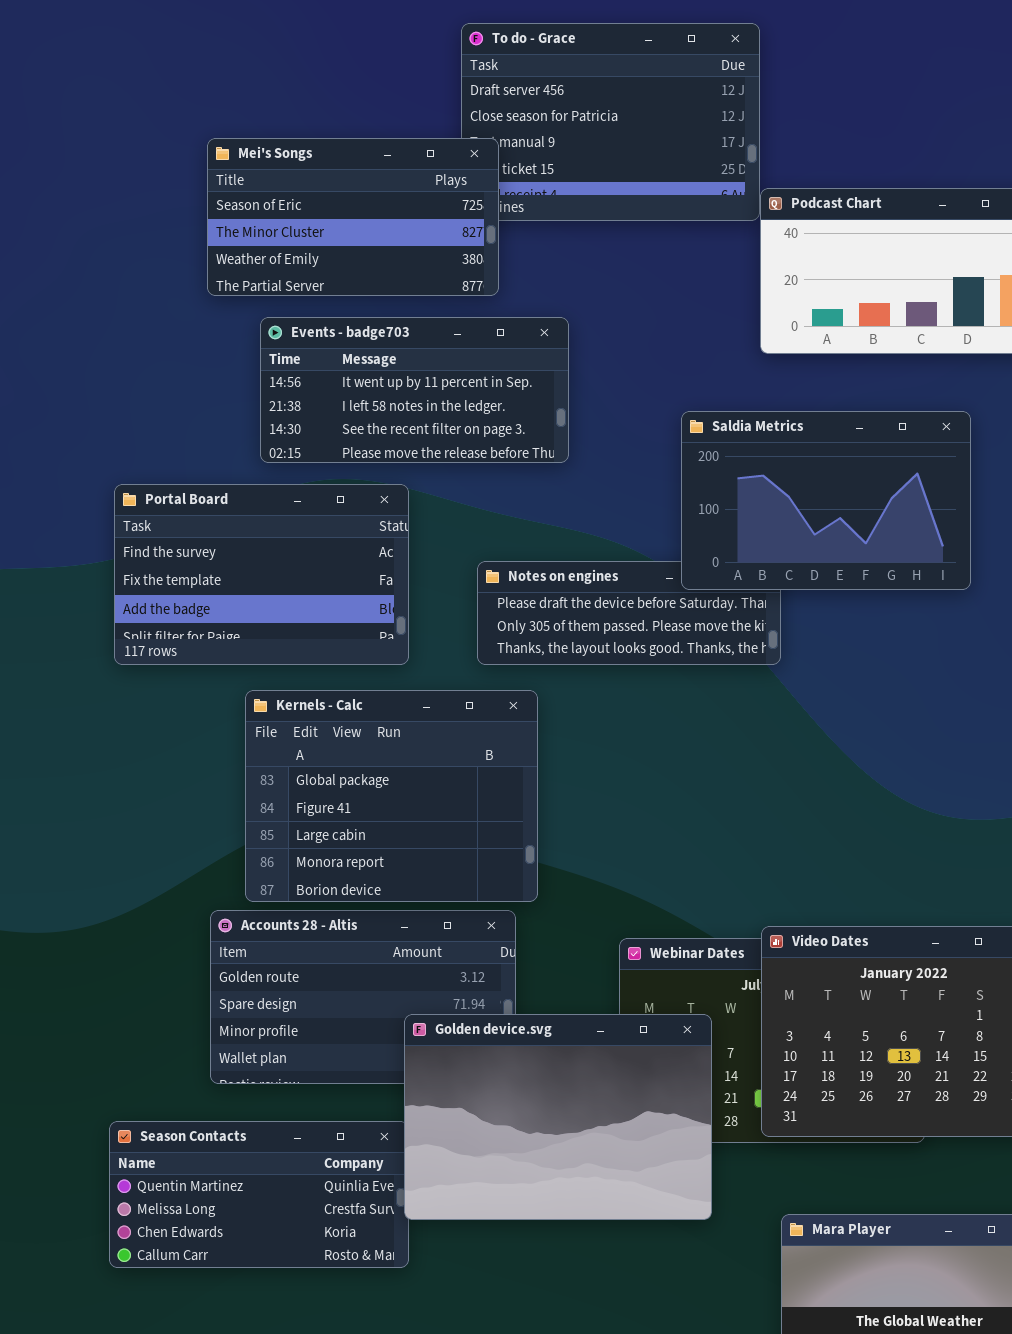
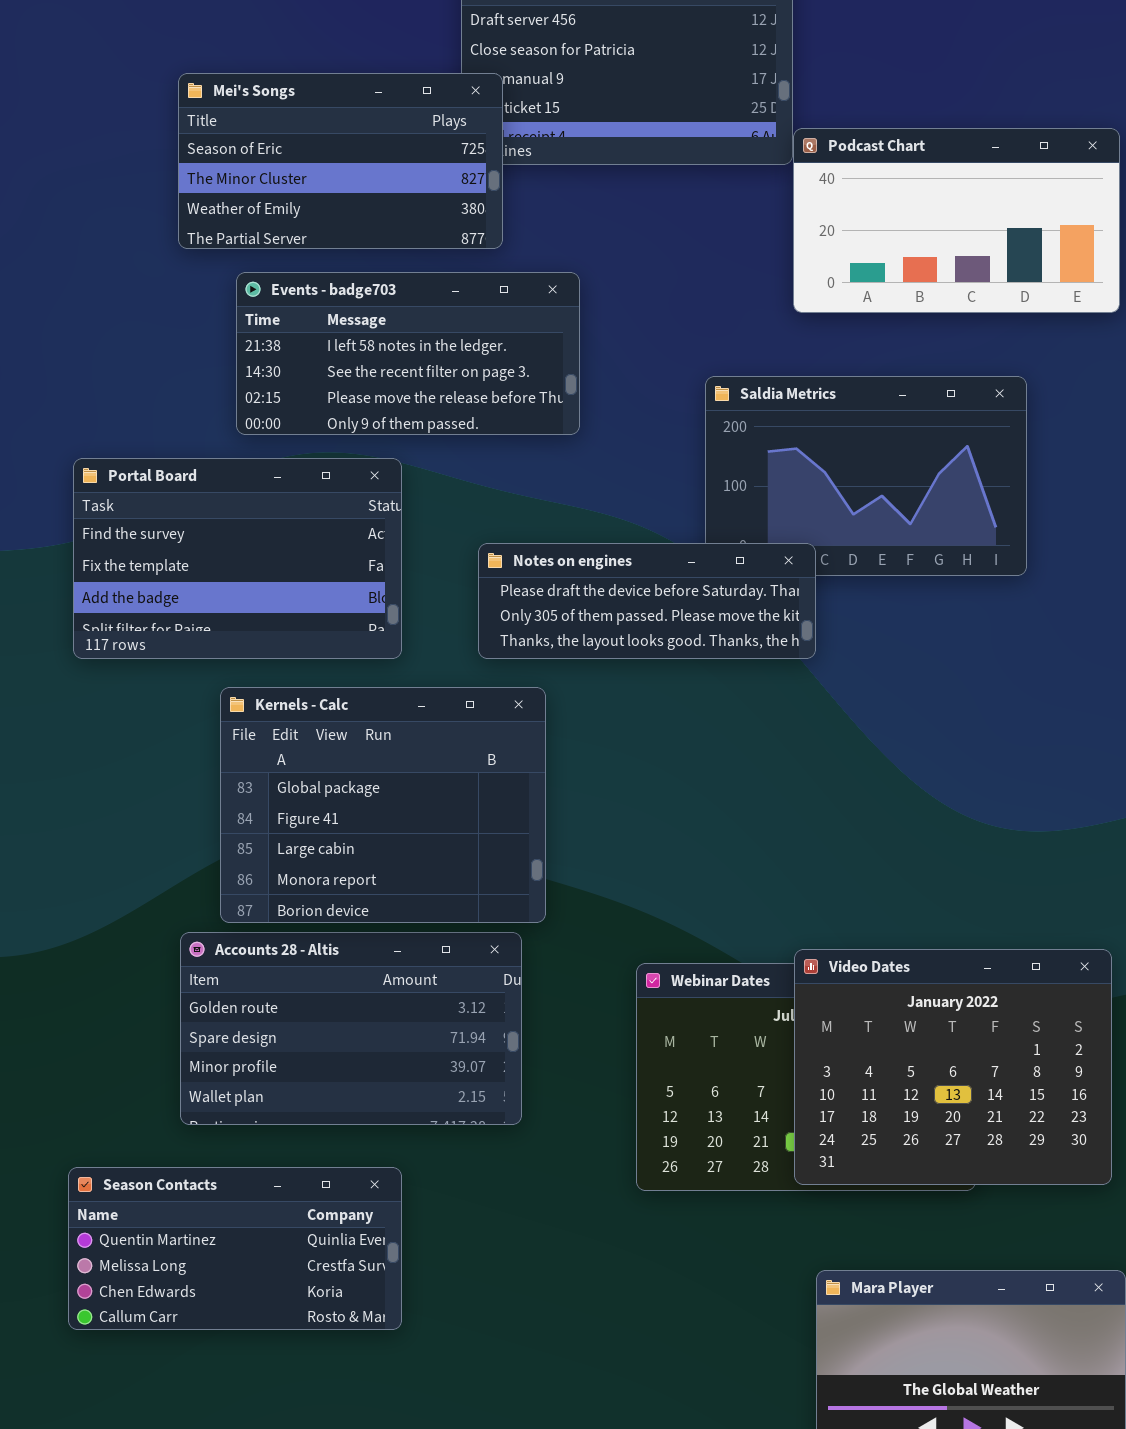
Events - badge703: [260,317,569,463] -> [236,272,580,435], scrolled down 1 row
Notes on engines: [477,561,781,665] -> [478,543,816,659], raised
Golden device.svg: [404,1014,712,1220] -> none, closed

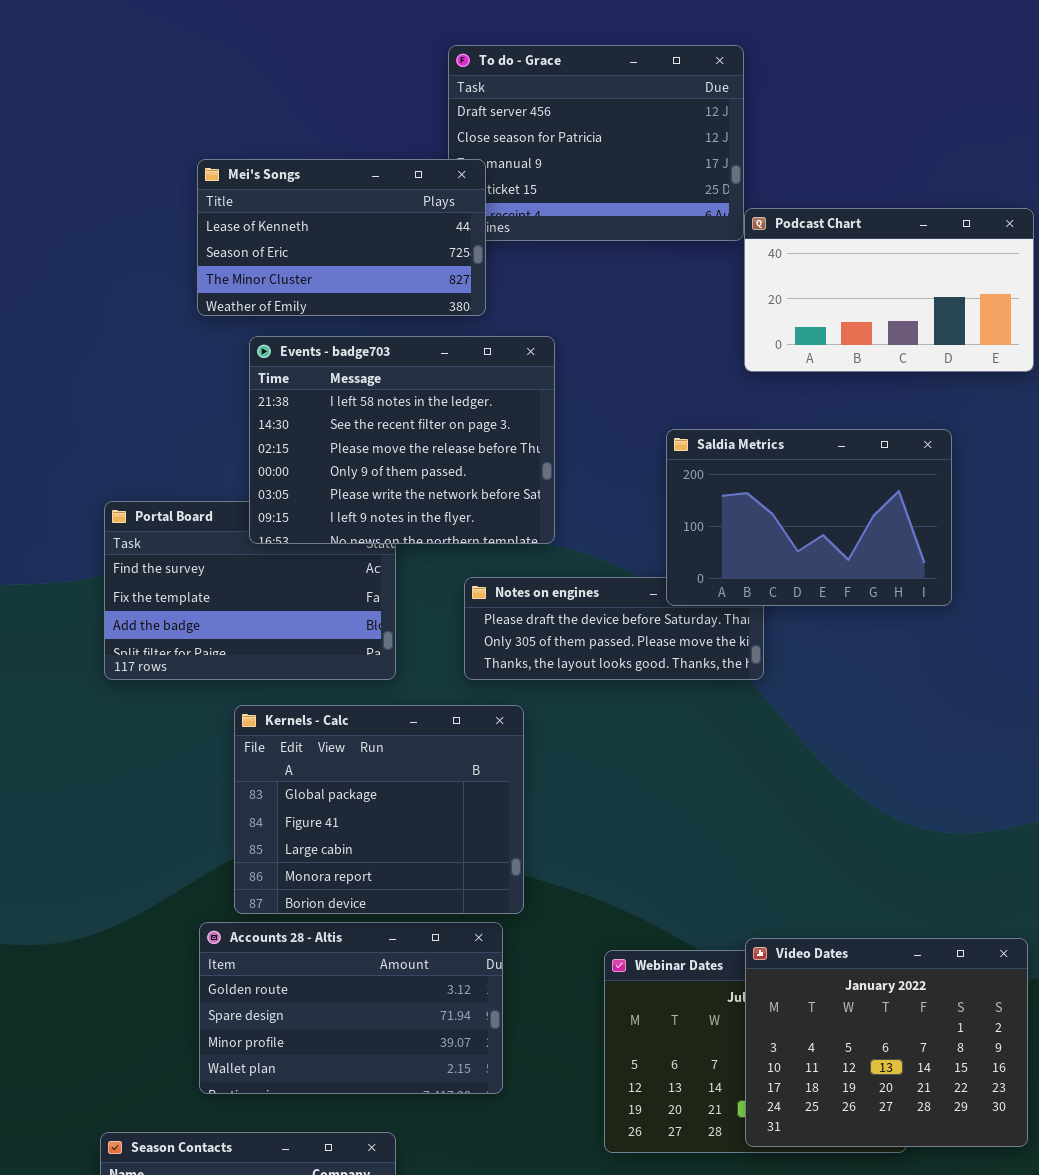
Mei's Songs: [178,73,503,249] -> [197,159,486,316], scrolled up 1 row
Events - badge703: [236,272,580,435] -> [249,336,555,544], resized
Saldia Metrics: [705,376,1027,576] -> [666,429,952,606], raised

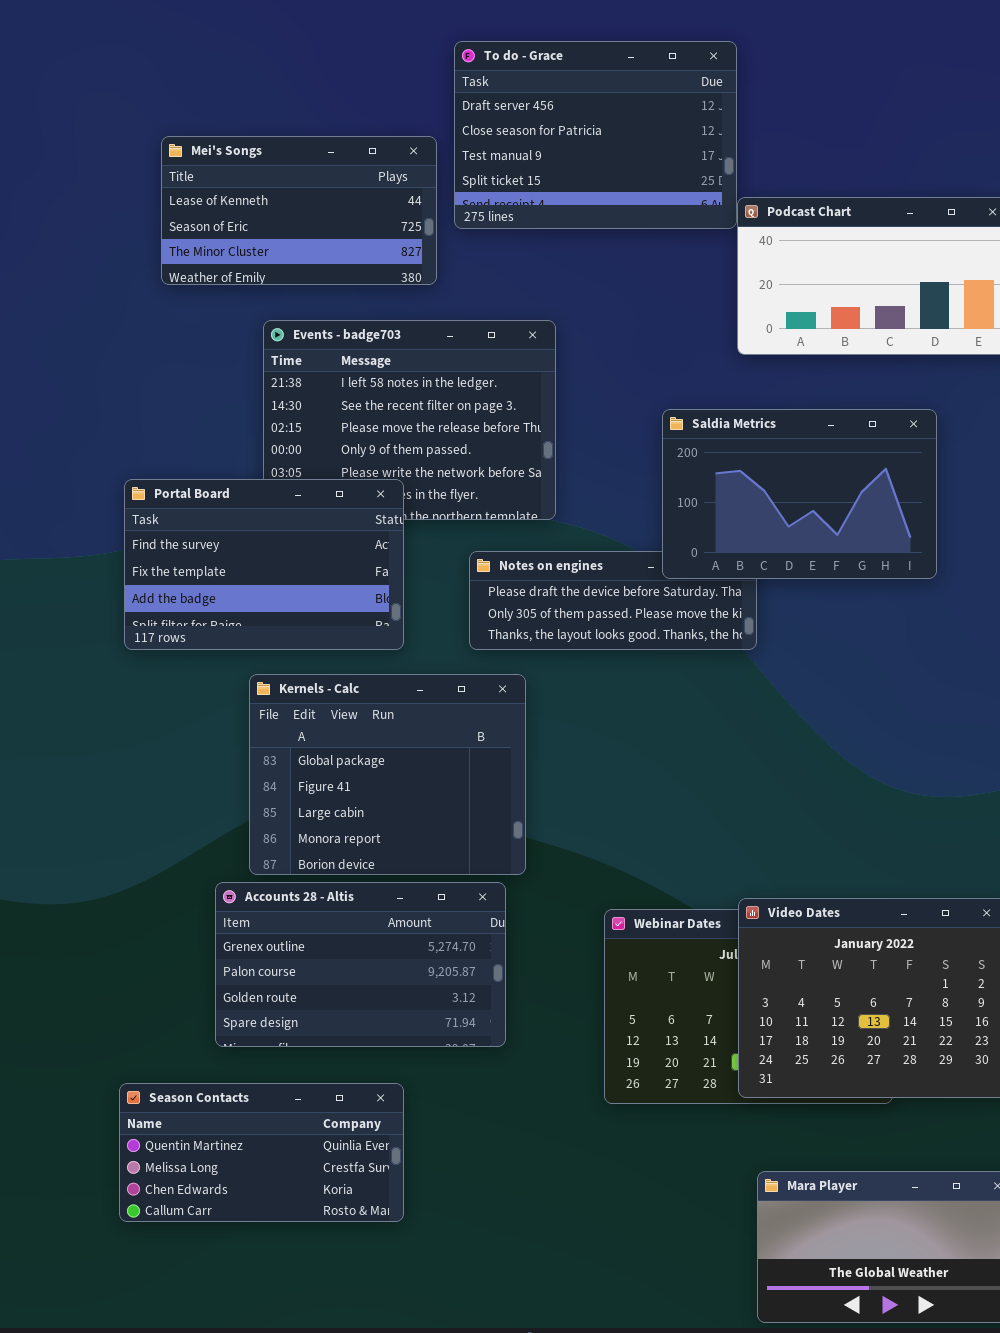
Mei's Songs: [197,159,486,316] -> [161,136,437,285], moved
Portal Board: [104,501,396,680] -> [124,479,404,650], raised
Accounts 28 - Altis: [199,922,503,1094] -> [215,882,506,1047], scrolled up 2 rows

